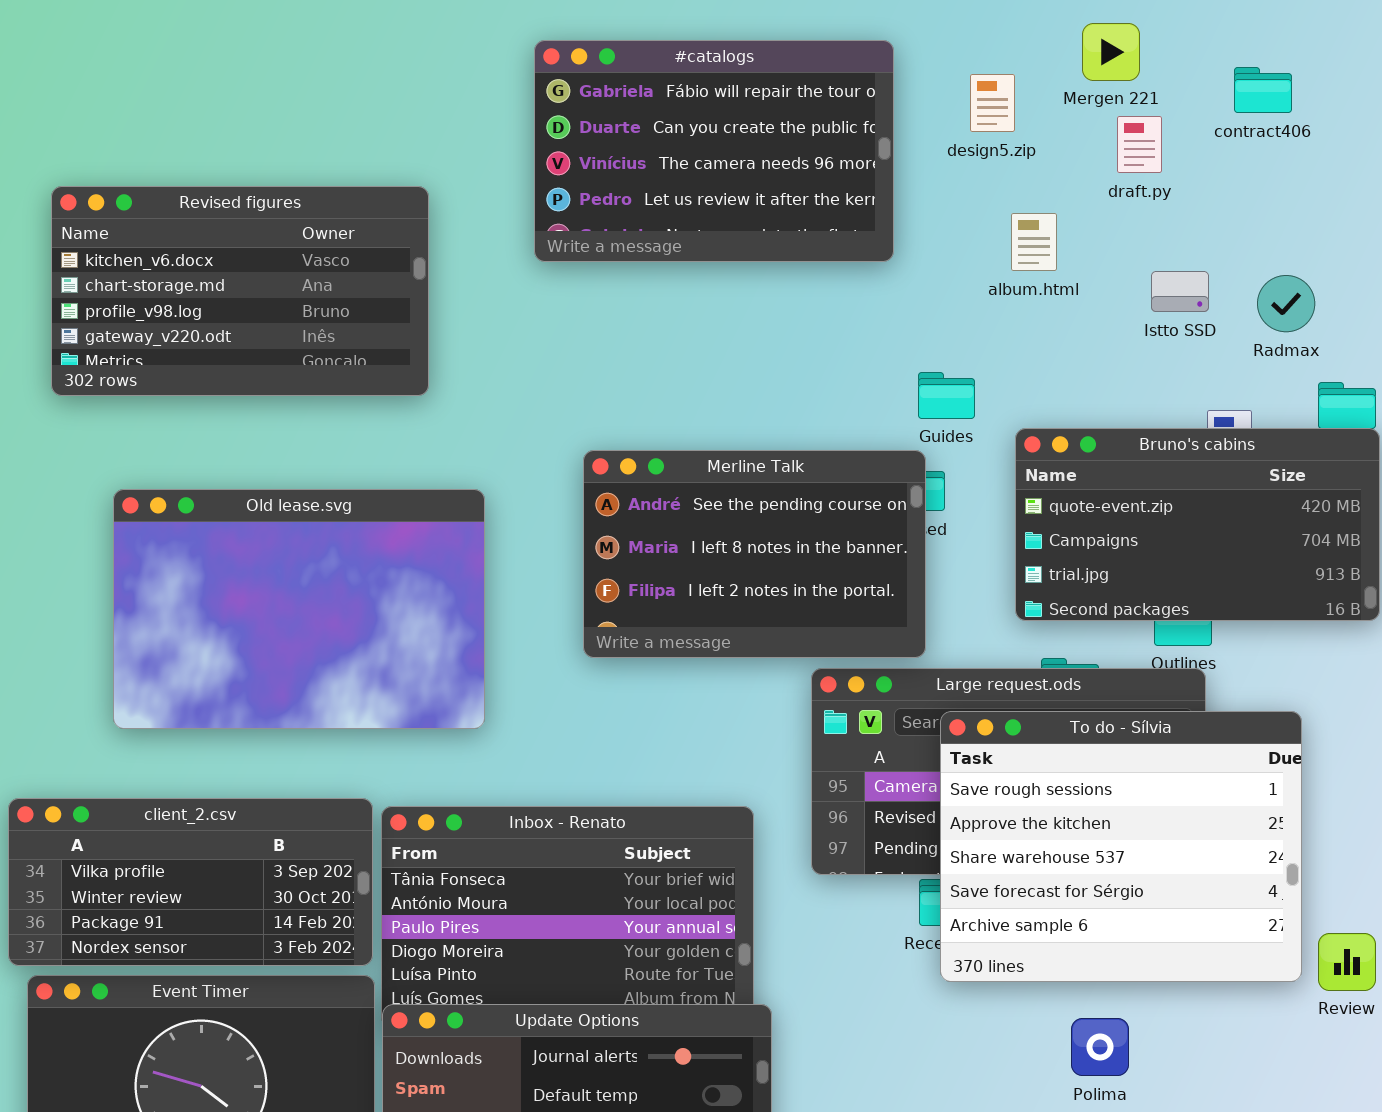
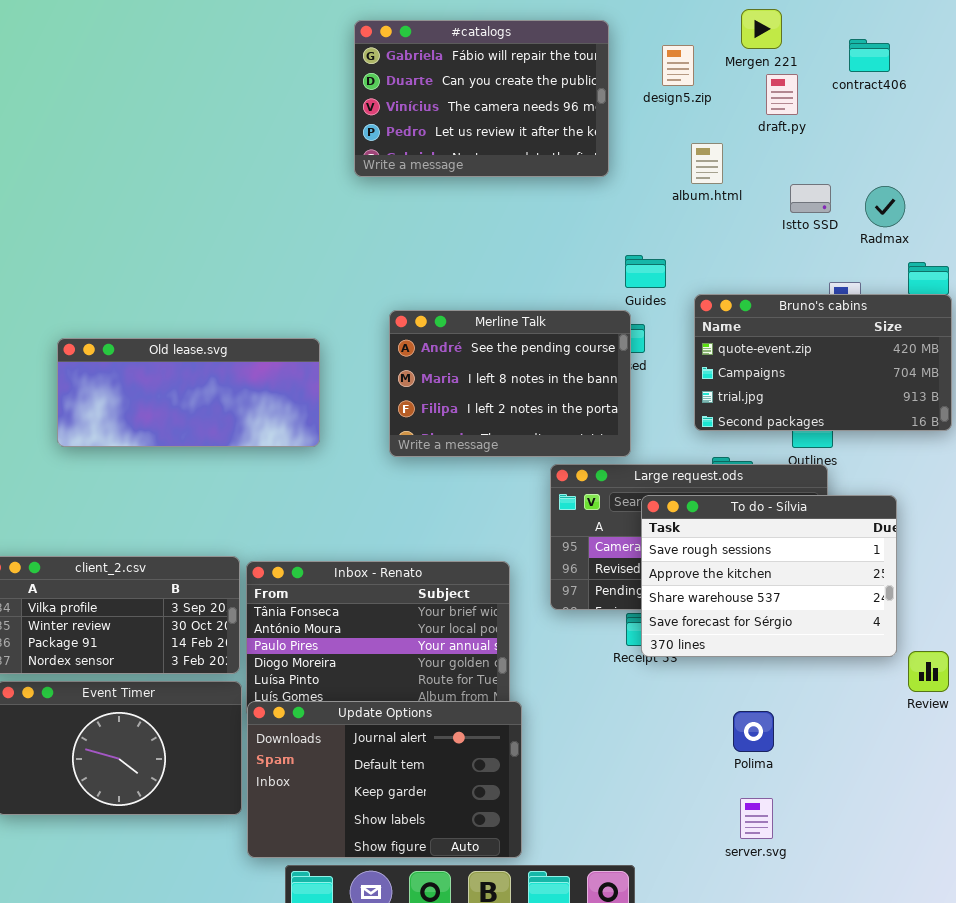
Revised figures: [51,186,429,396] -> none, closed
Old lease.svg: [113,489,485,729] -> [57,338,320,447], resized
To do - Sílvia: [940,711,1302,982] -> [641,495,897,657], resized

